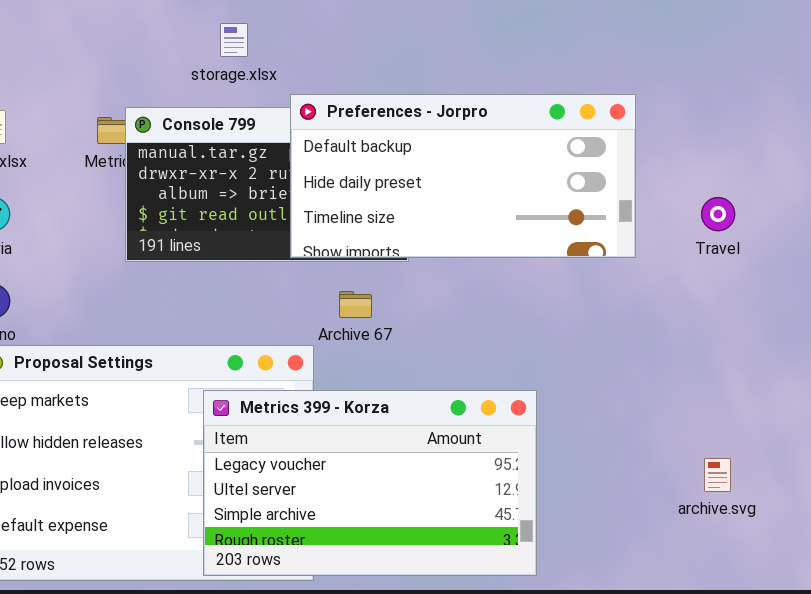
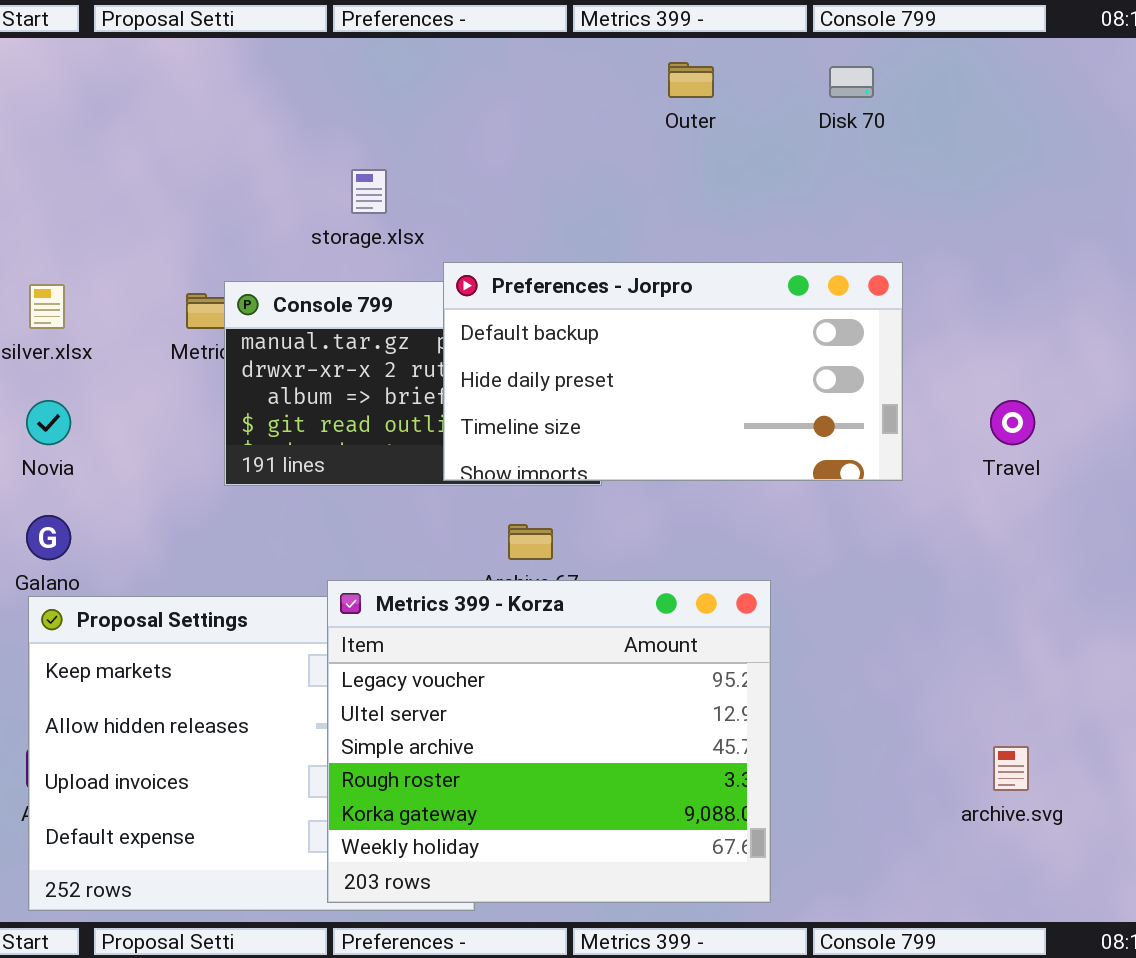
Metrics 399 - Korza: [203,390,537,576] -> [327,580,771,903], resized

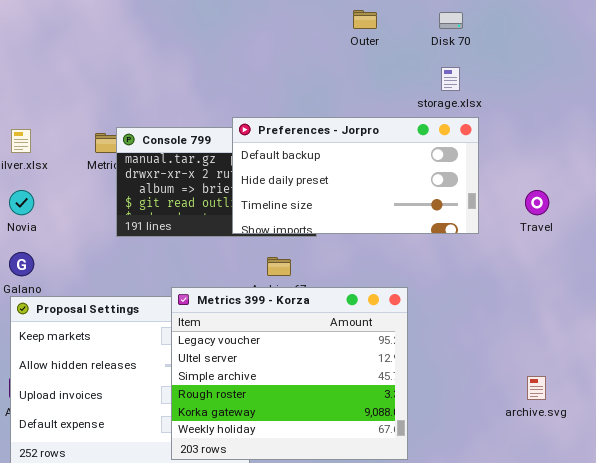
storage.xlsx: [351,169,387,214] -> [441,67,460,91], moved

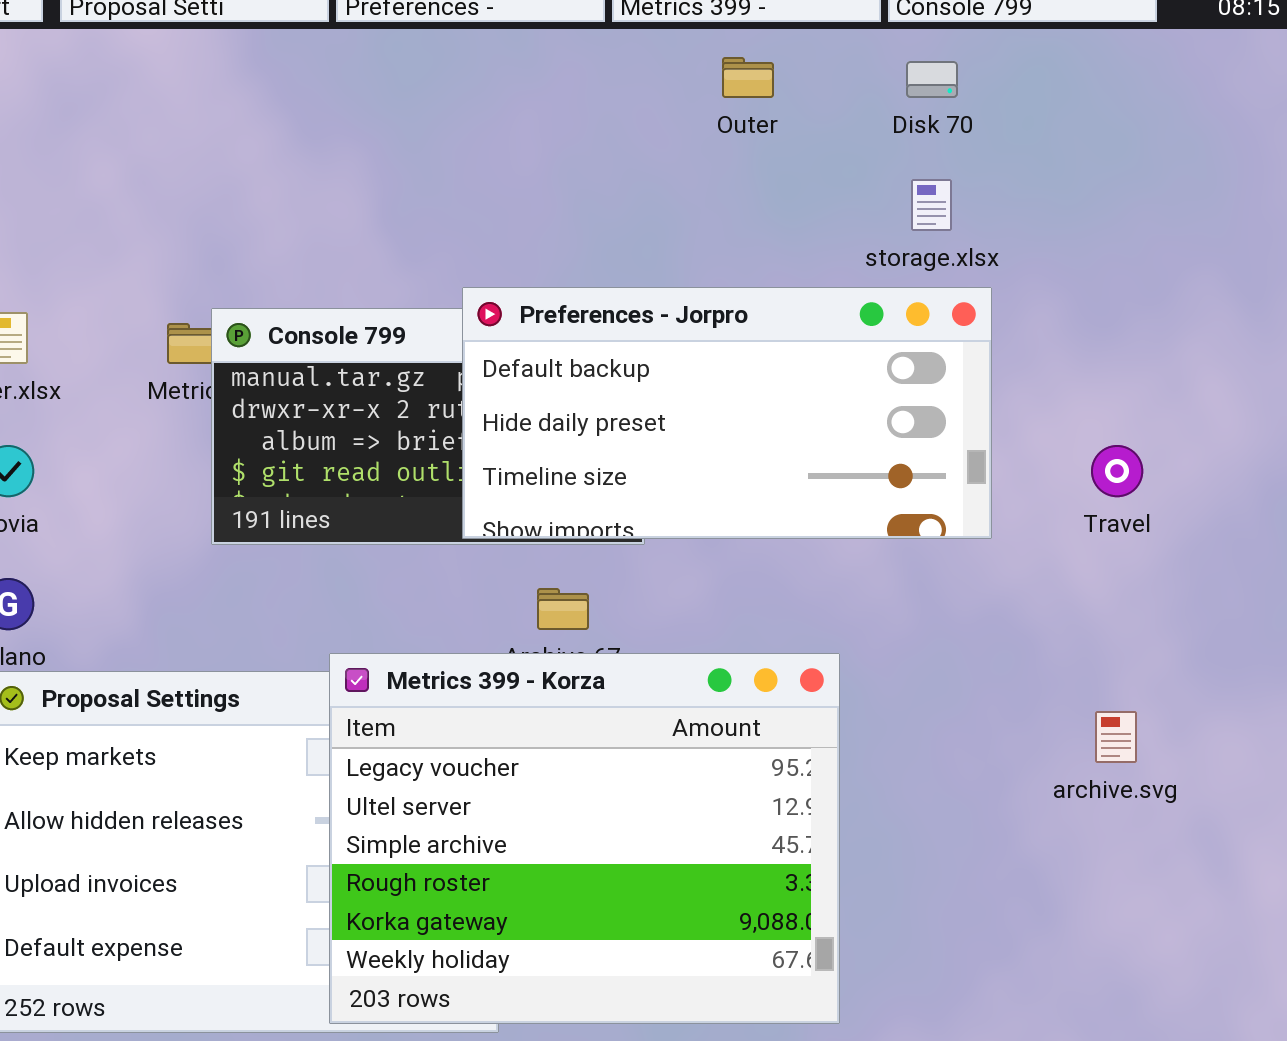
archive.svg: [527,376,546,400] -> [1095,711,1137,763], moved

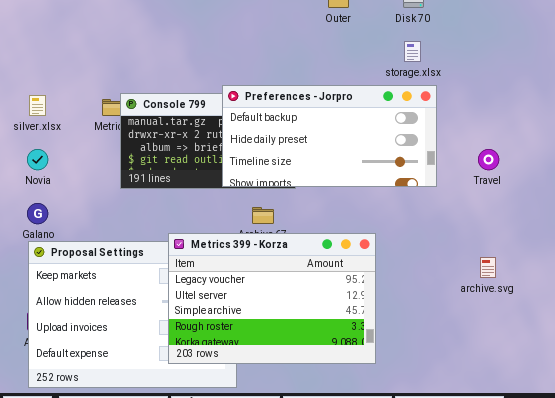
Metrics 399 - Korza: [329,653,840,1024] -> [168,233,376,364], resized

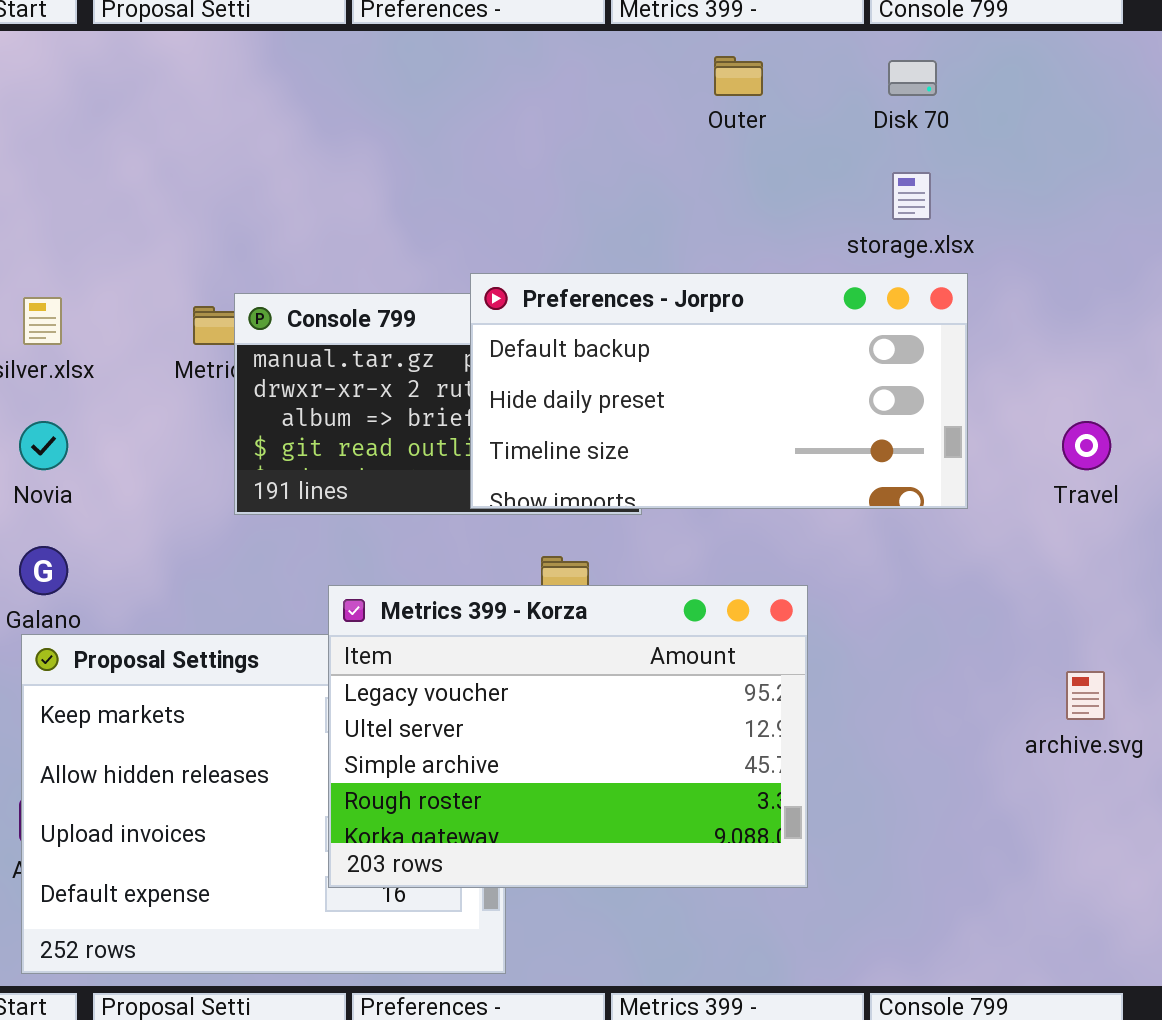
Metrics 399 - Korza: [168,233,376,364] -> [328,585,808,888], moved

